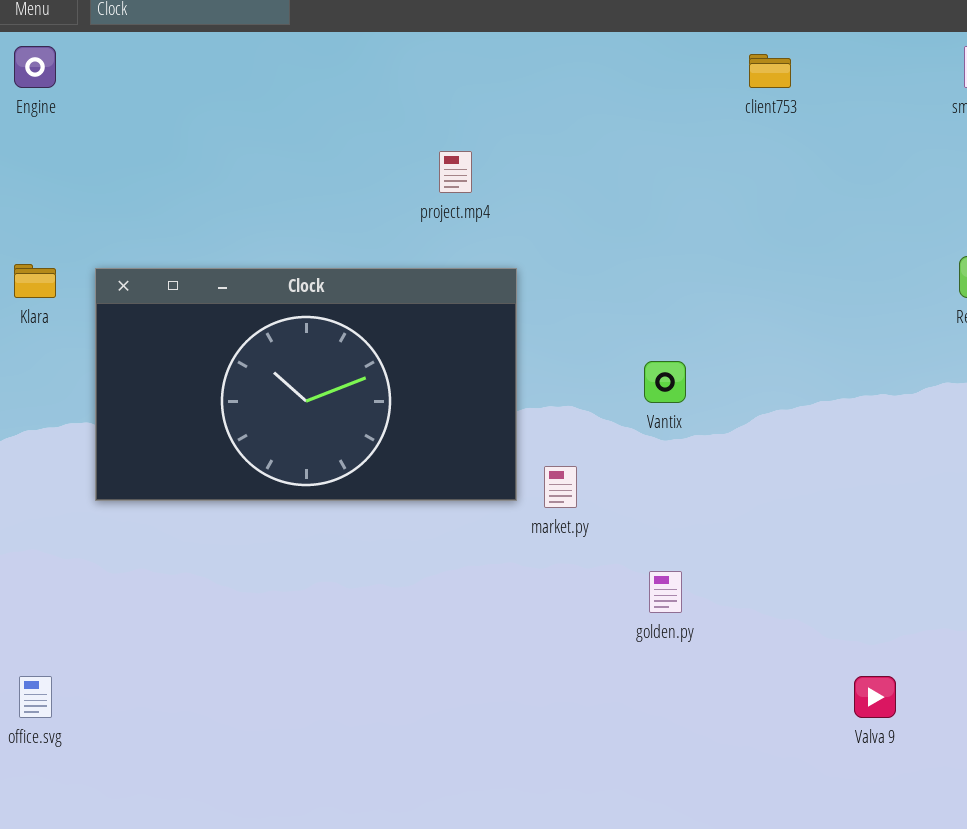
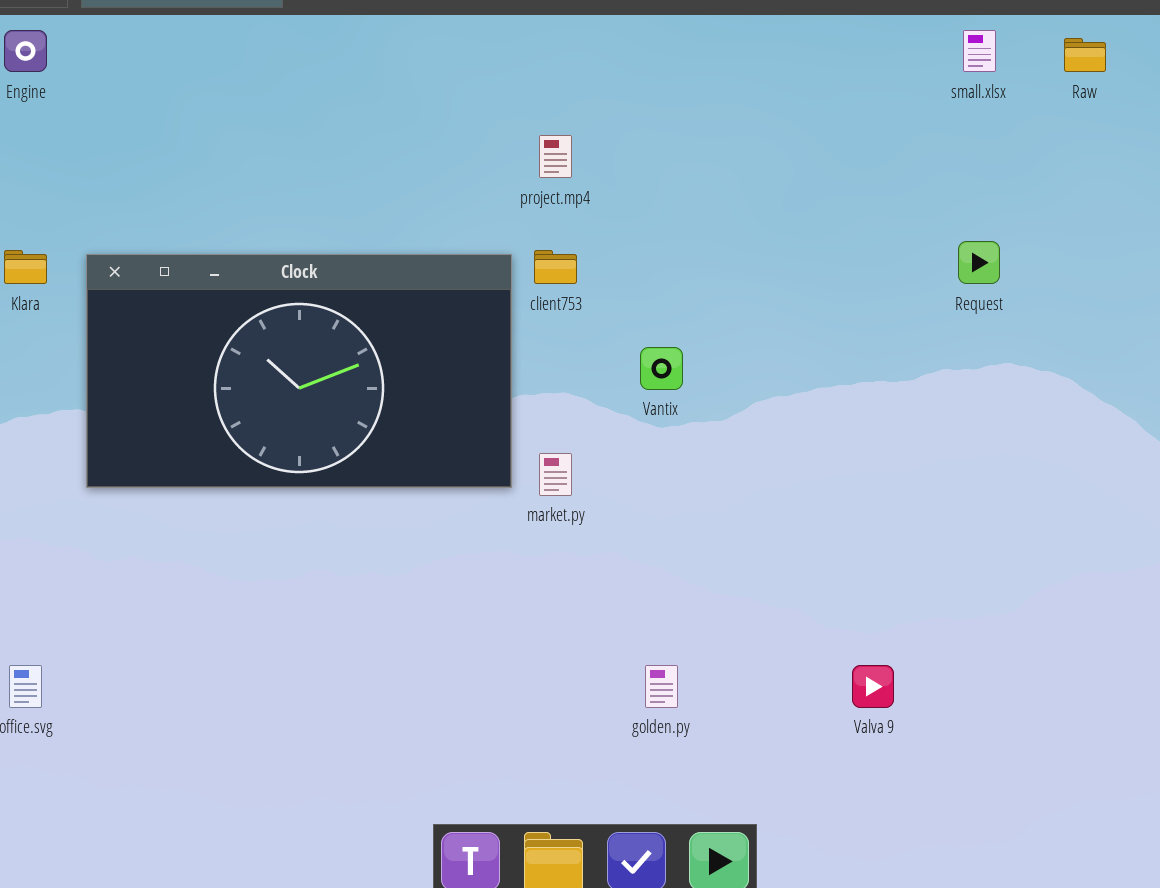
client753: [749,54,791,88] -> [534,250,577,284], moved
project.mp4: [439,151,472,193] -> [539,135,572,178], moved
golden.py: [649,571,682,613] -> [645,665,678,708], moved

